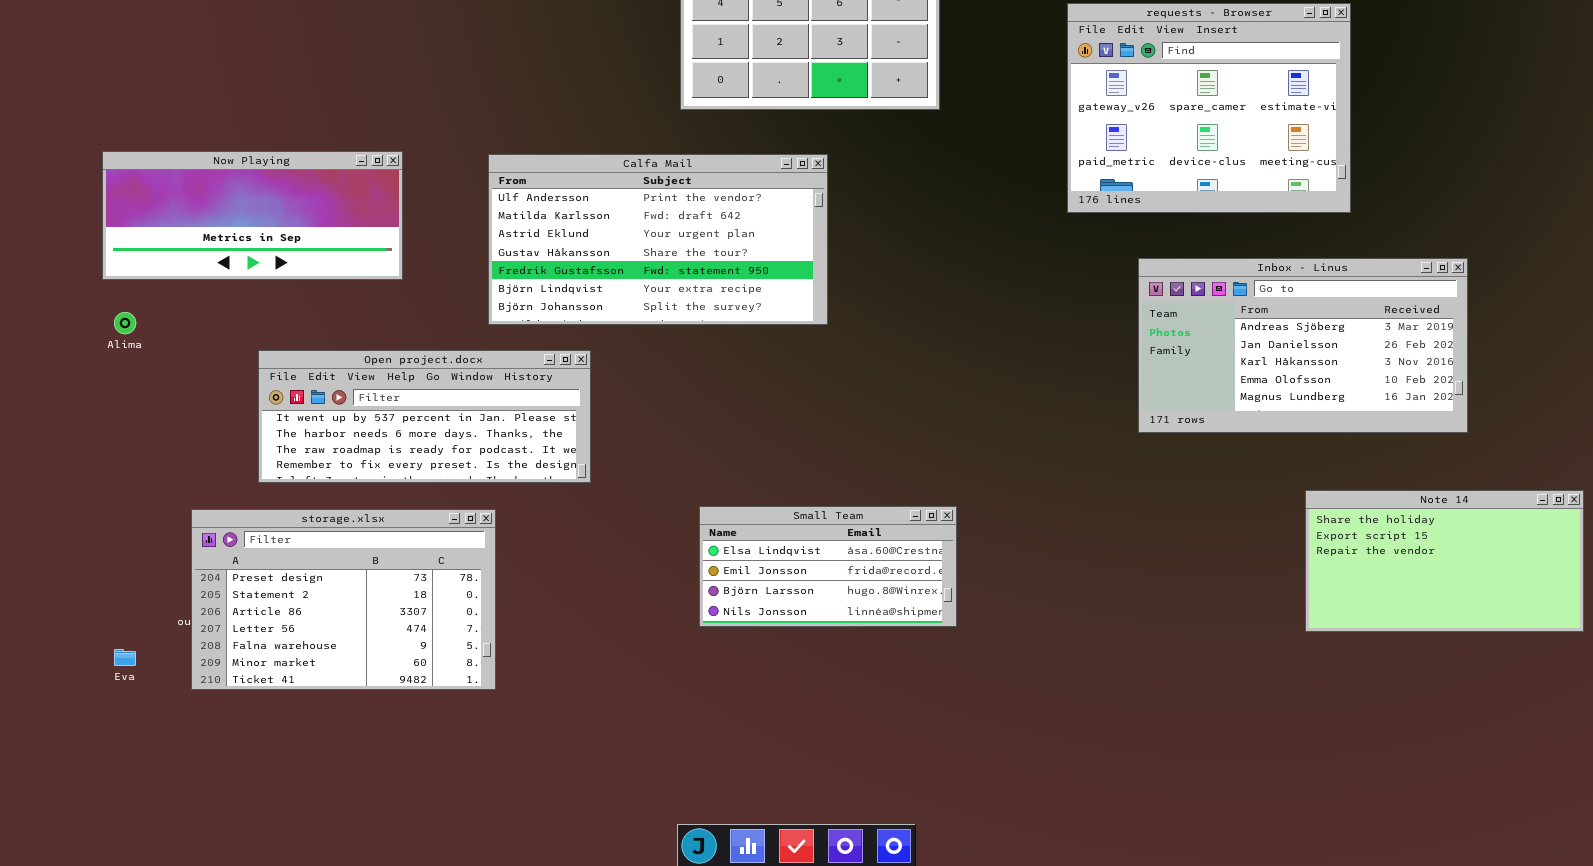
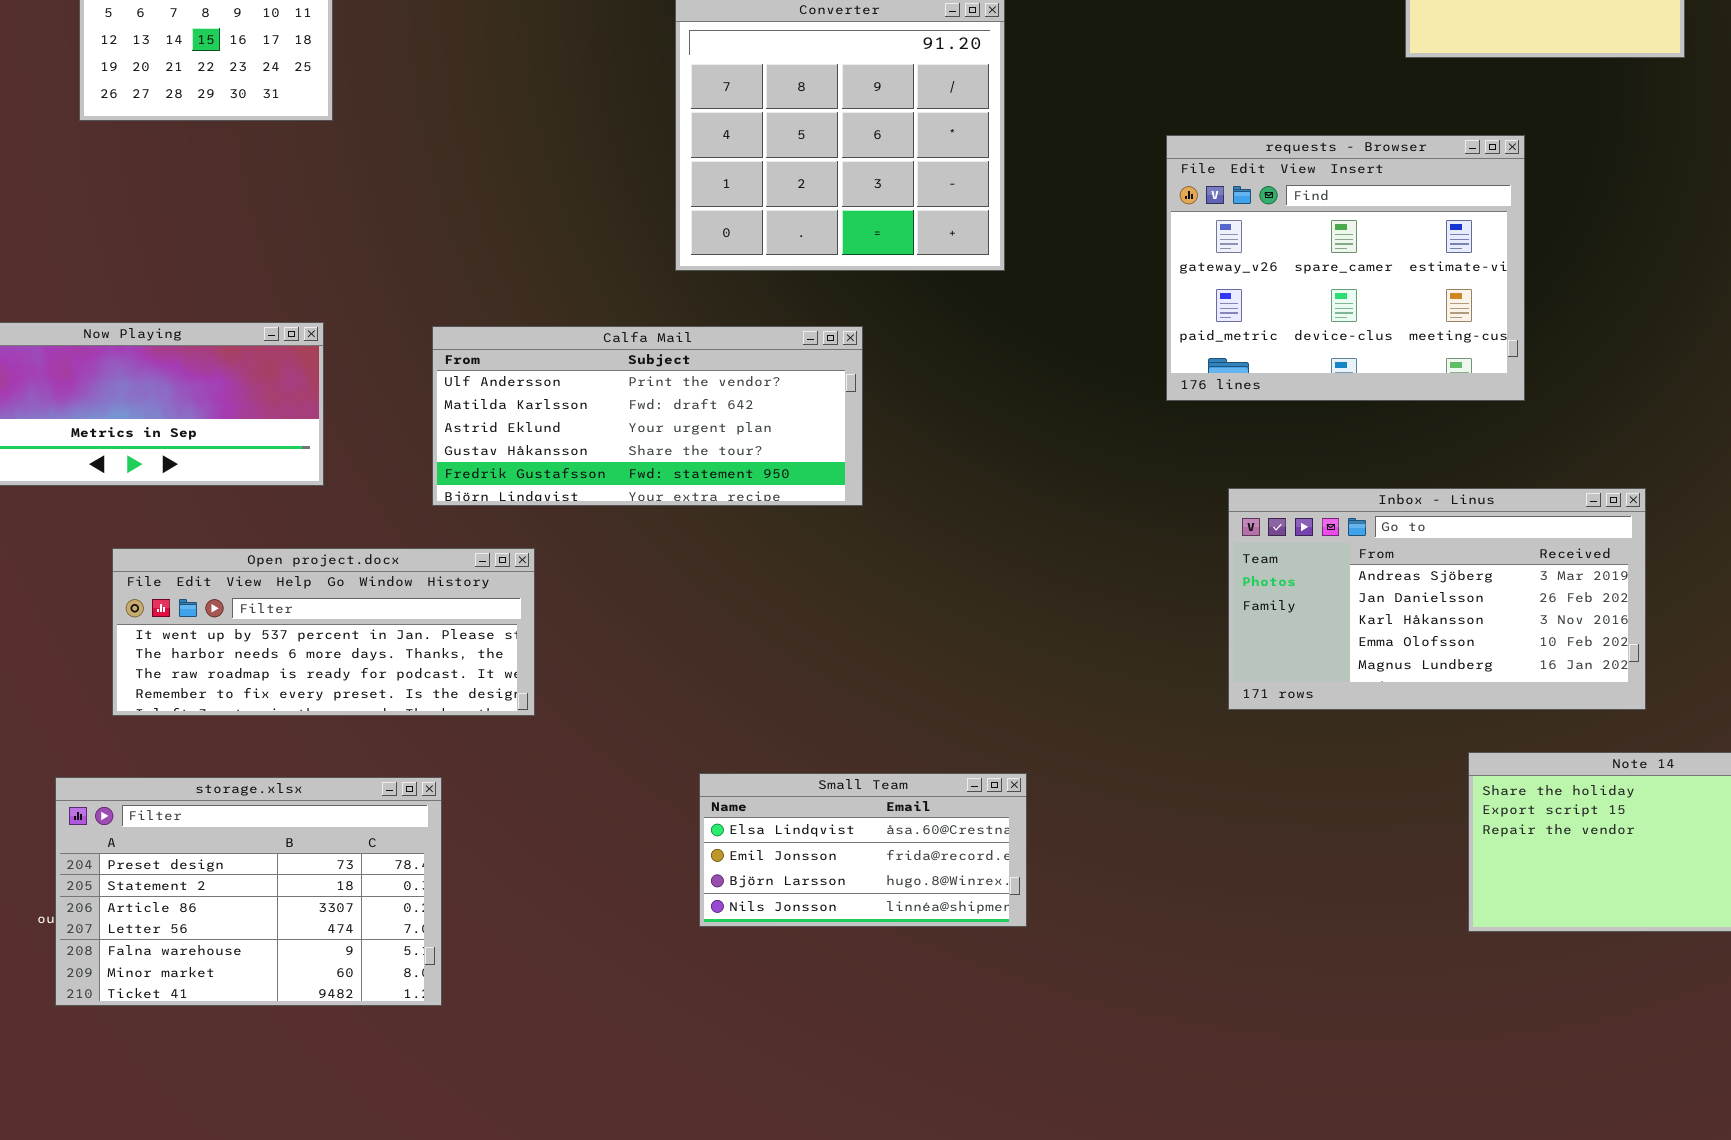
Calfa Mail: [488,154,828,325] -> [432,326,863,506], resized
Inbox - Linus: [1138,258,1468,433] -> [1228,488,1646,710], moved
Open project.docx: [258,350,591,483] -> [112,548,535,716], moved

